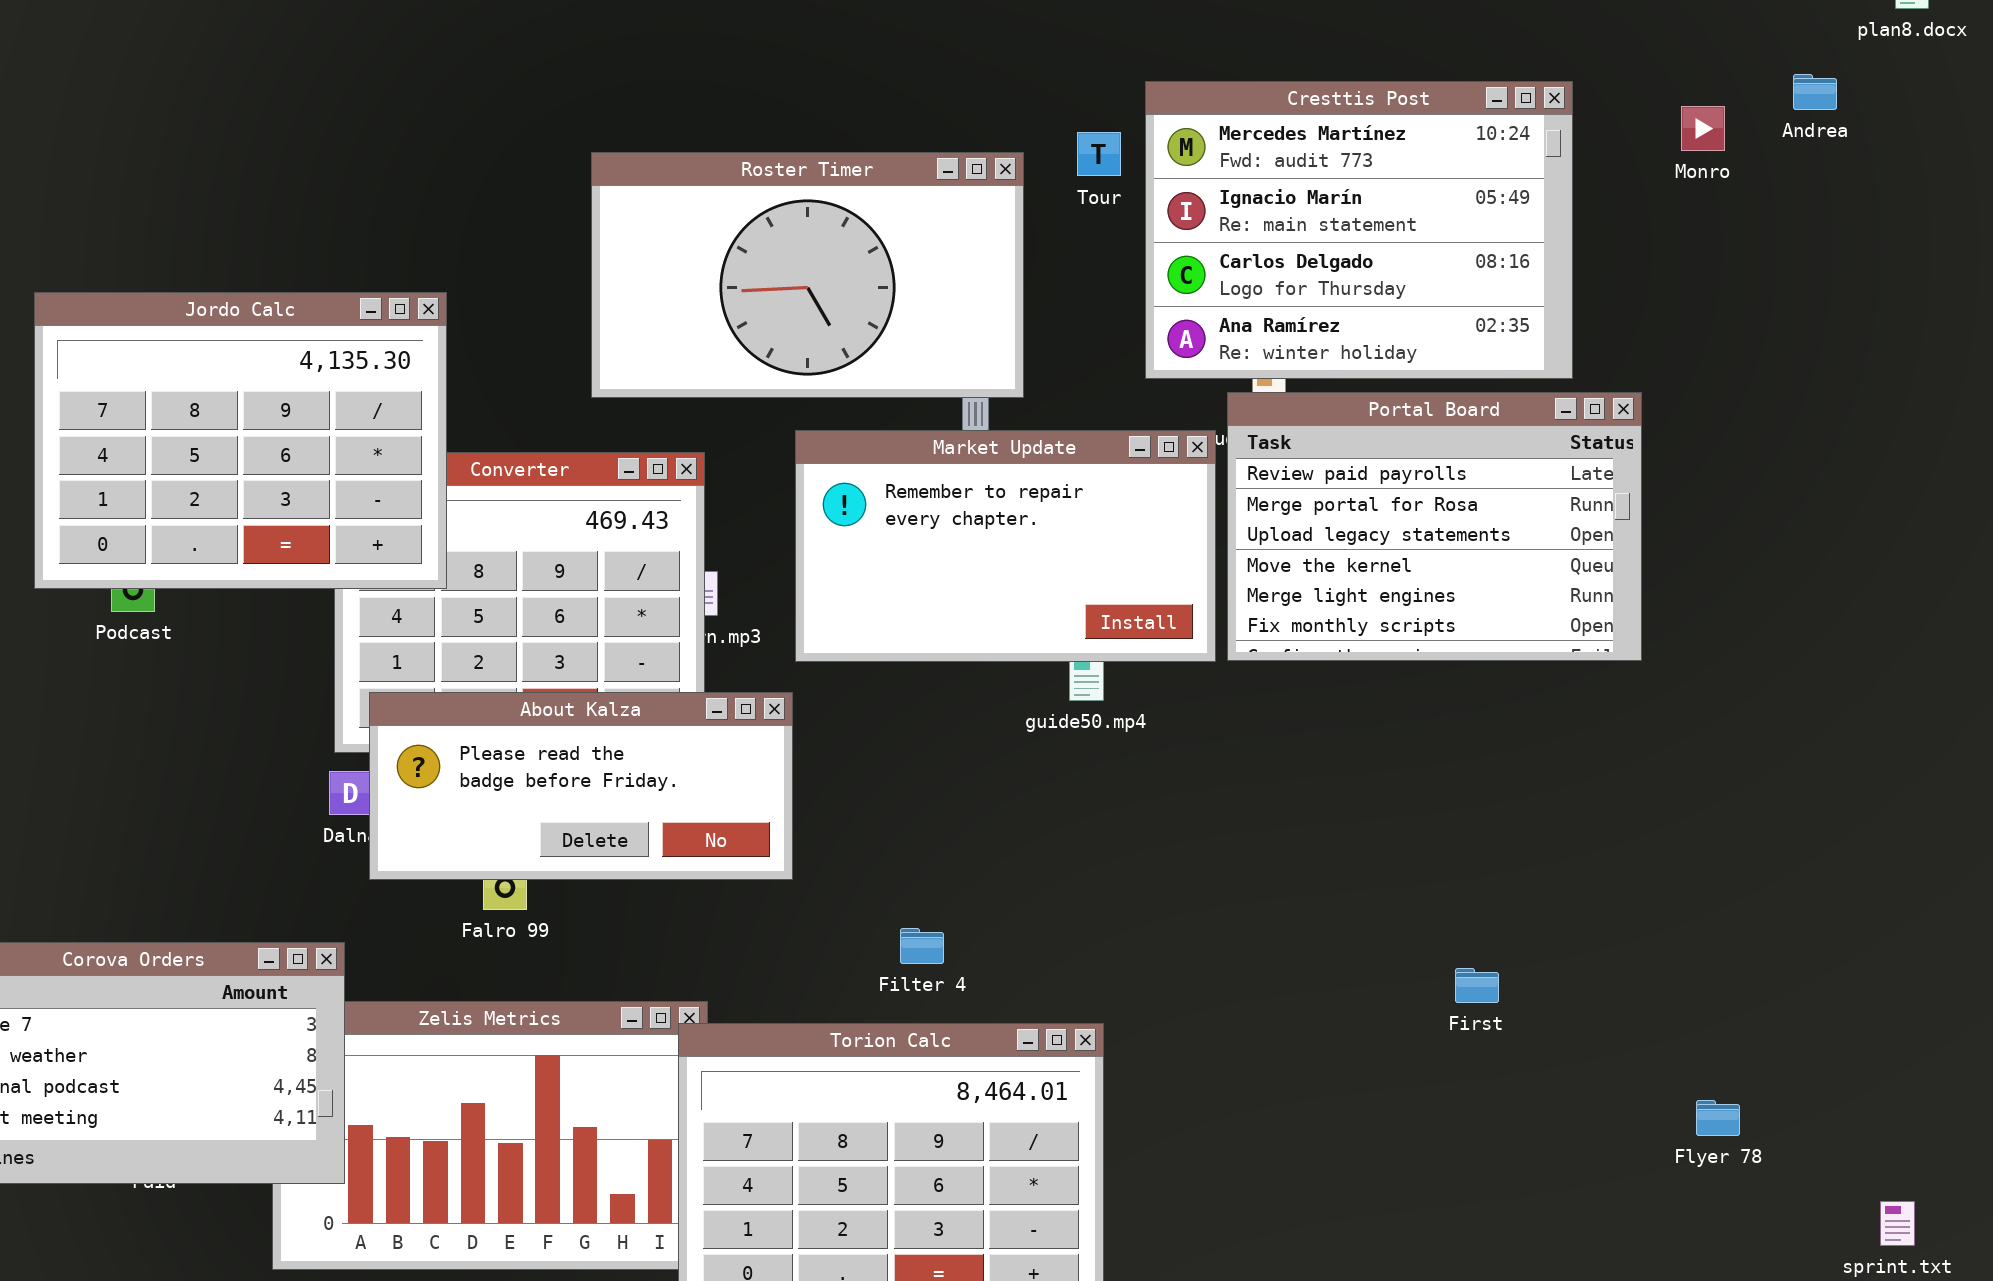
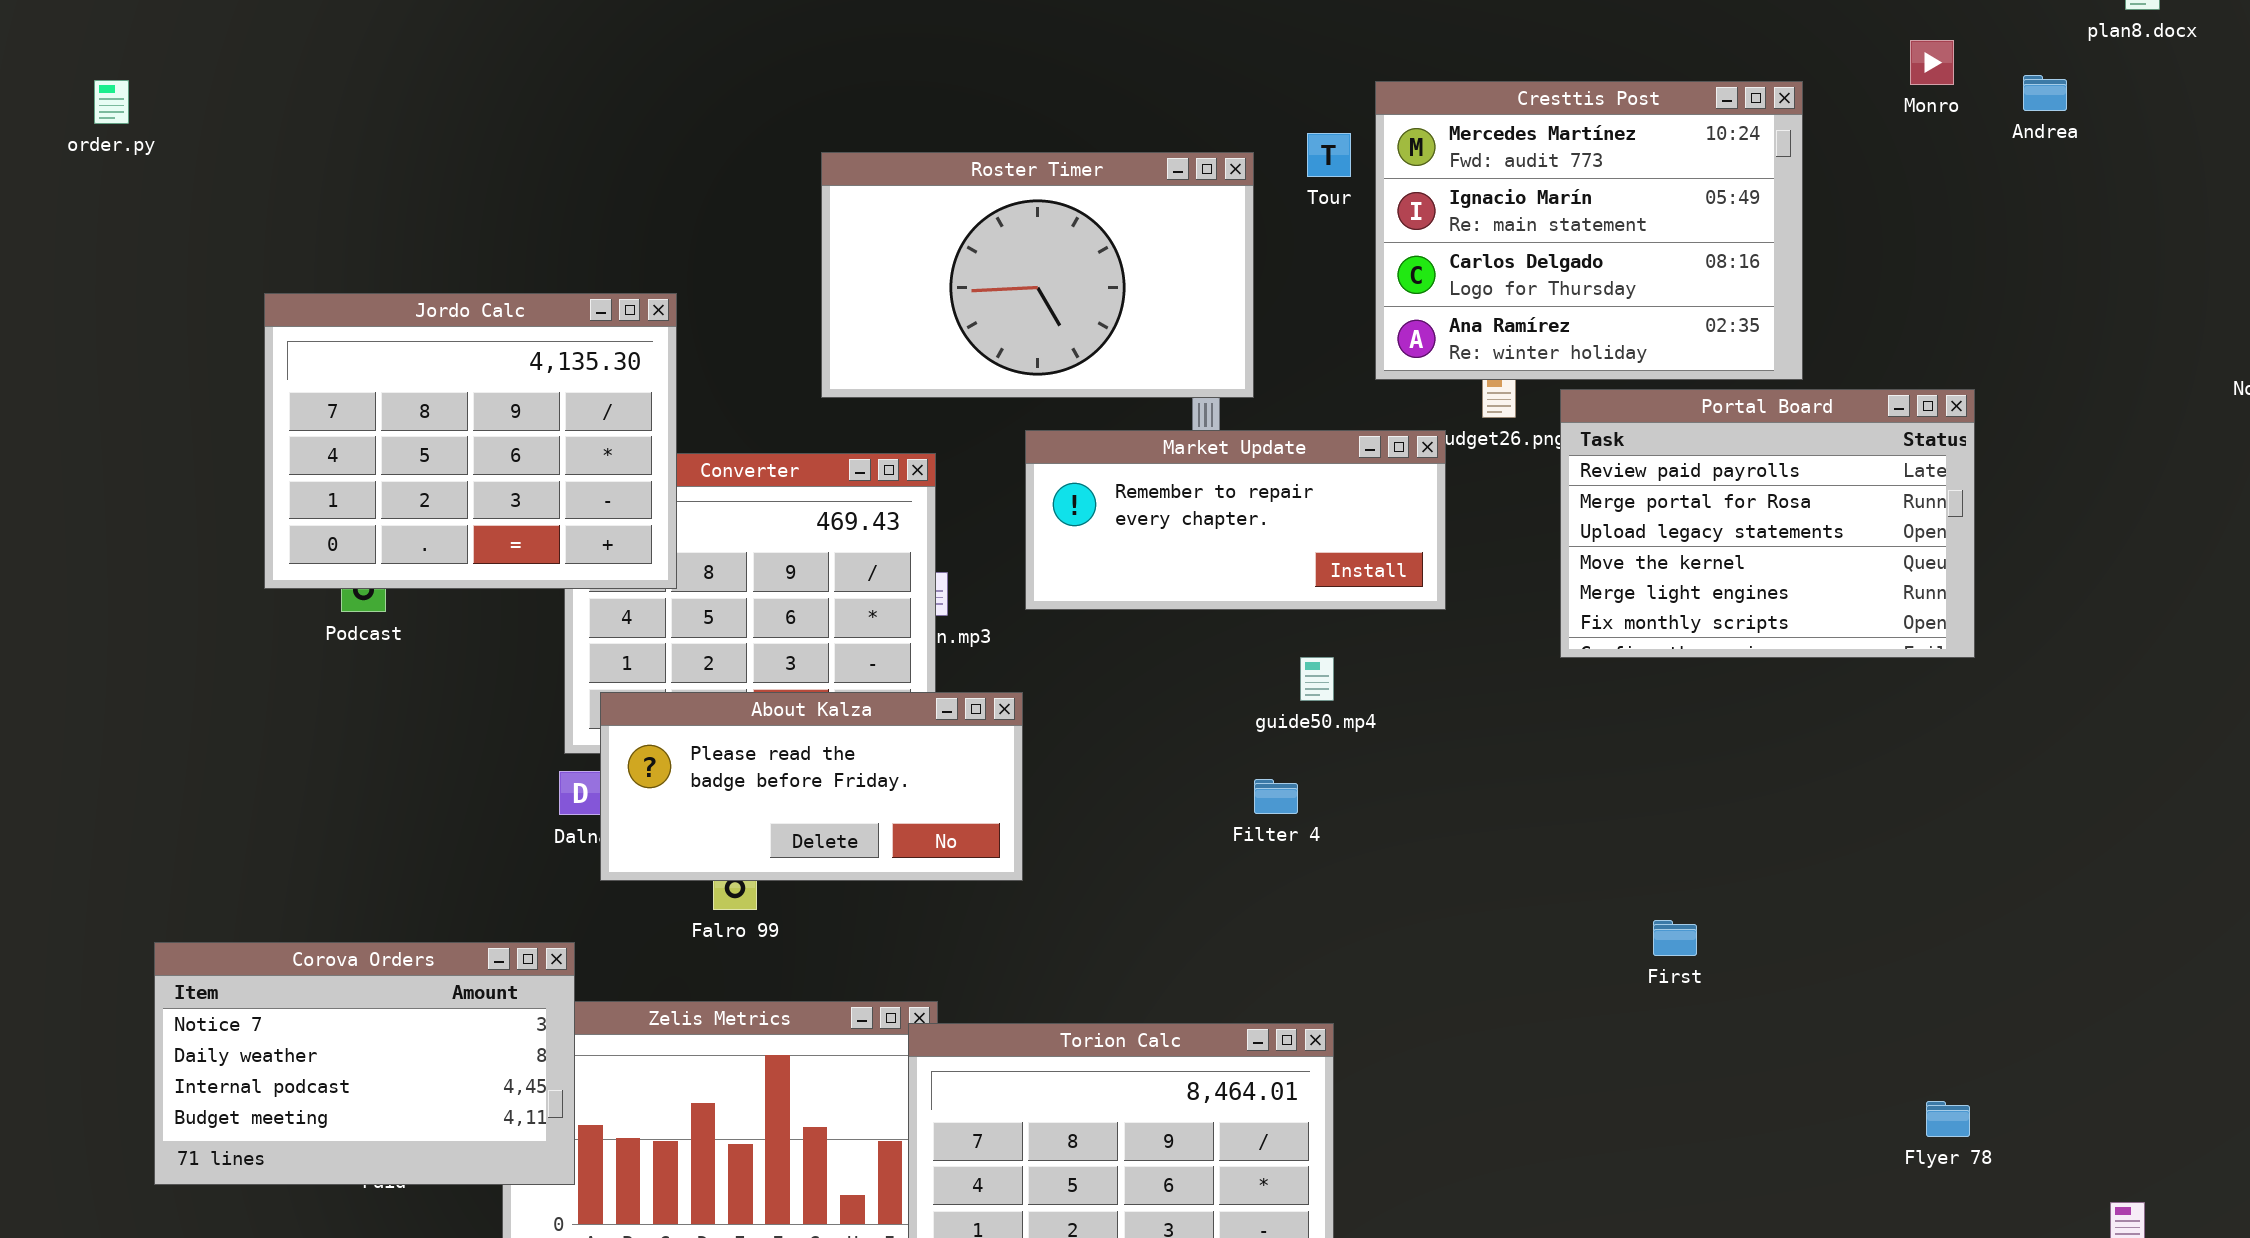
Monro: [1681,106,1725,151] -> [1910,40,1954,85], moved
Portal Board: [1227,392,1642,661] -> [1560,389,1975,658], moved
Market Update: [795,430,1216,662] -> [1025,430,1446,610], resized
Filter 4: [900,928,944,964] -> [1254,779,1298,814], moved
First: [1455,968,1499,1003] -> [1653,920,1697,956], moved

